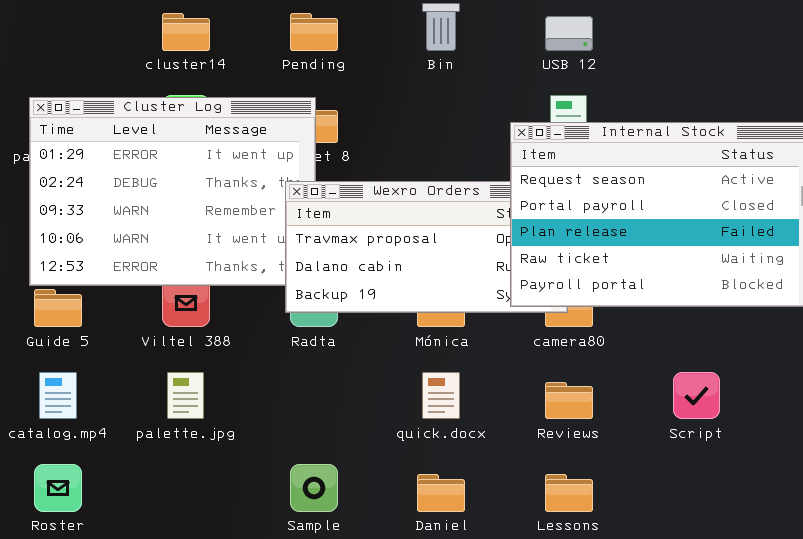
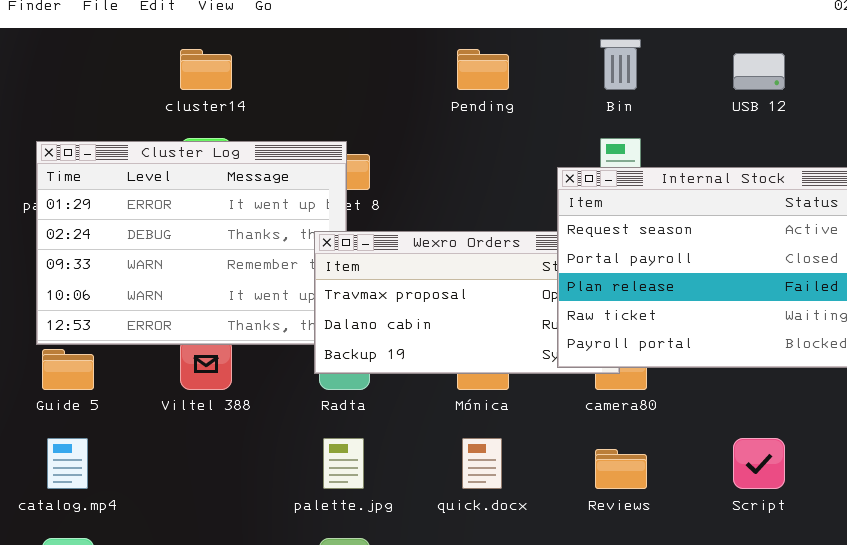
Bin: [422,3,460,51] -> [600,39,641,90], moved
Pending: [290,13,338,51] -> [457,49,509,90], moved
USB 12: [545,16,593,51] -> [733,53,785,90], moved
palette.jpg: [167,372,204,419] -> [323,438,364,489], moved

